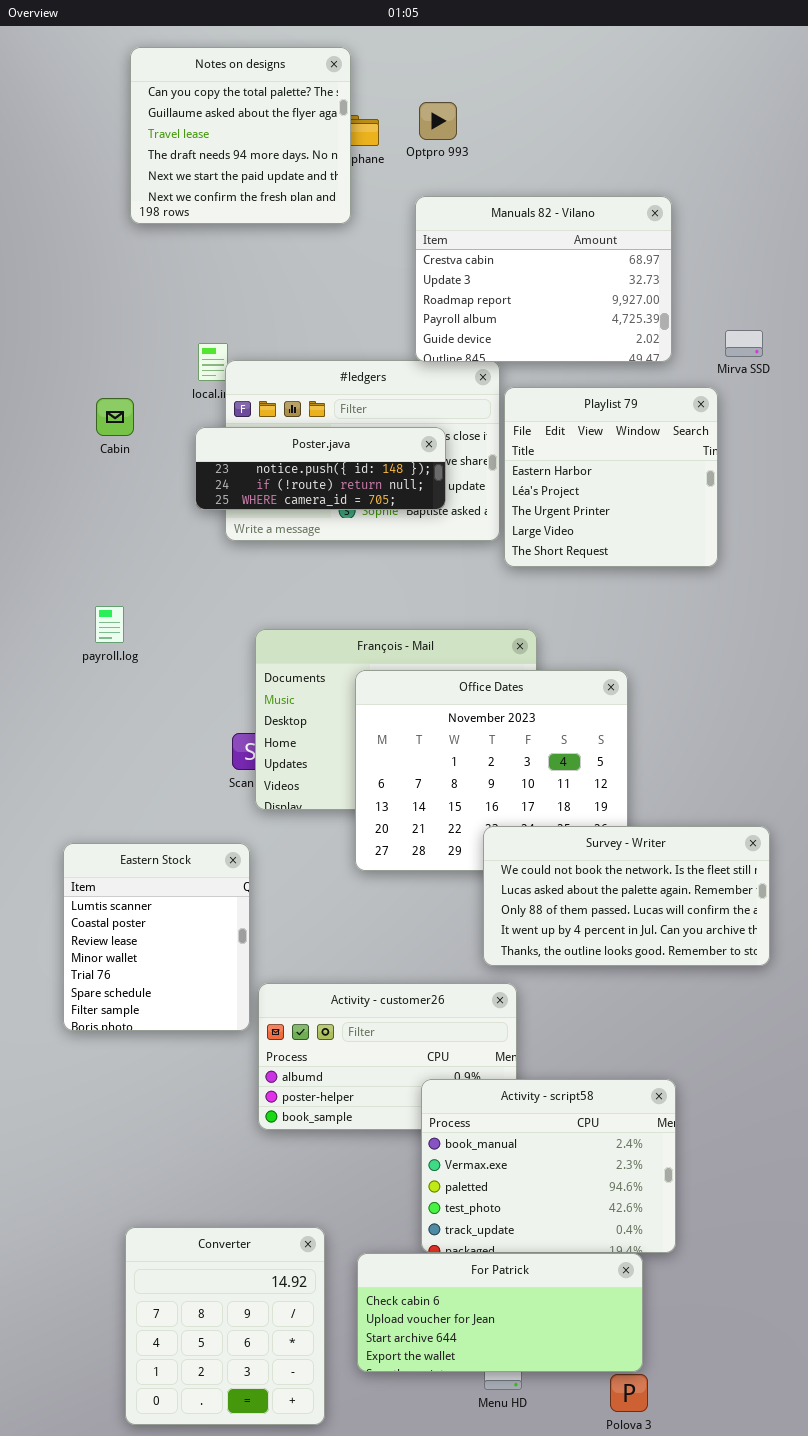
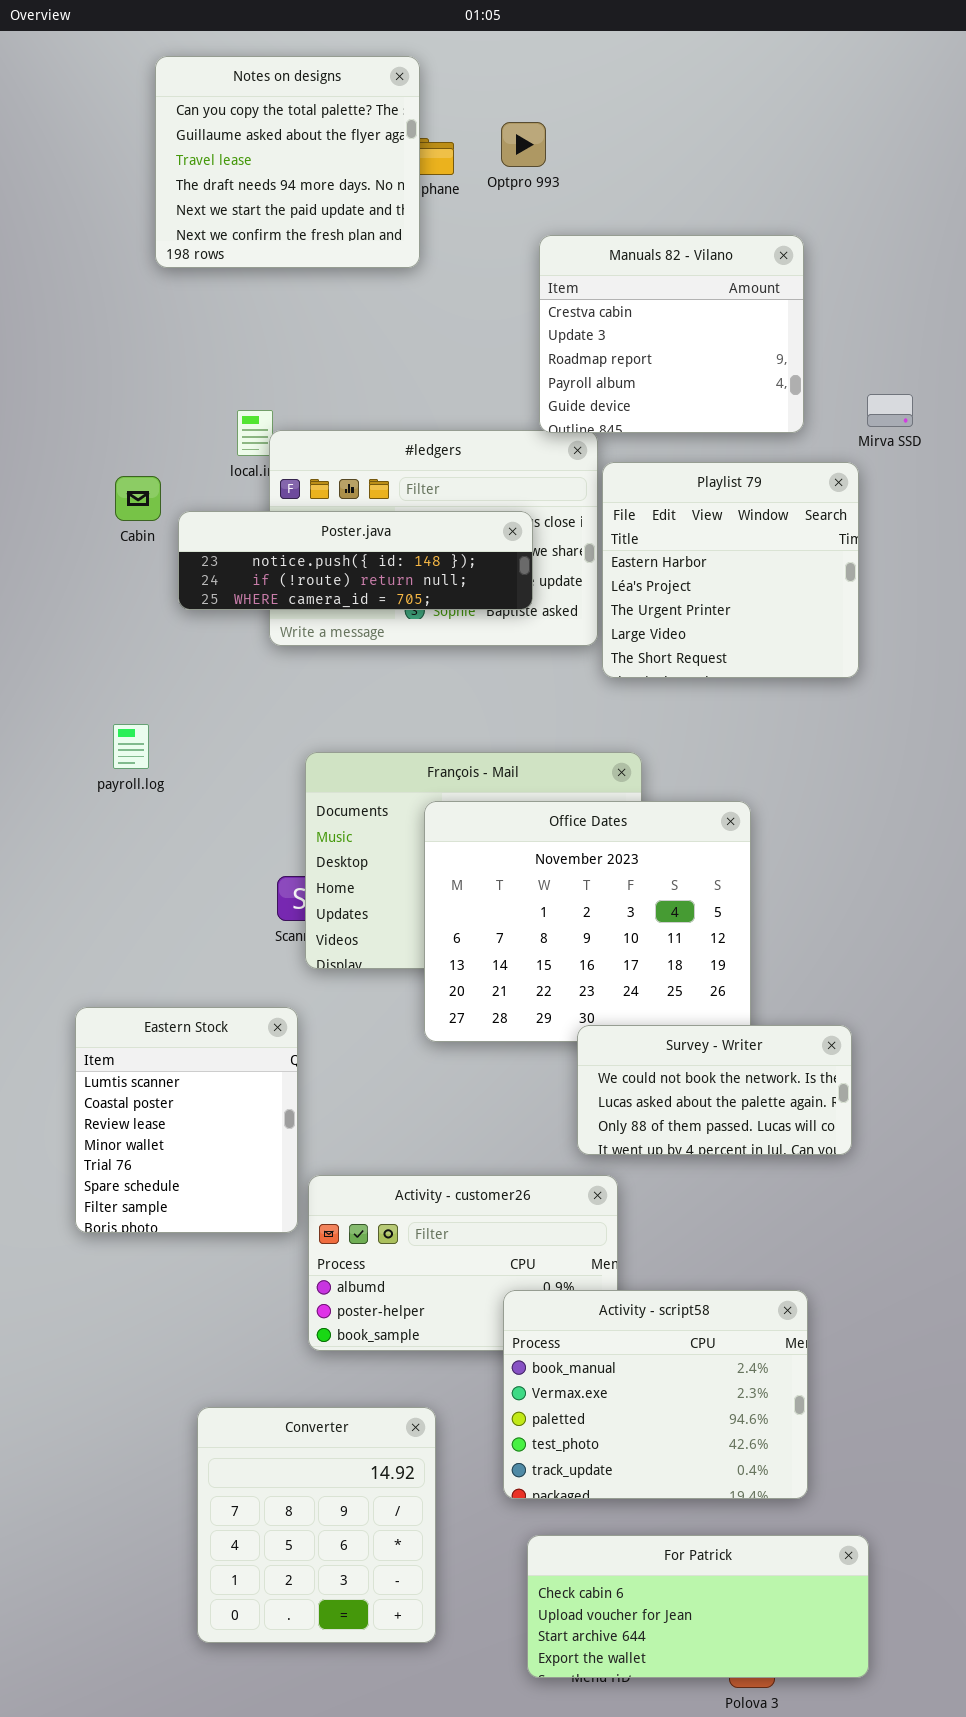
Manuals 82 - Vilano: [415,196,672,362] -> [539,235,804,433], resized
Poster.java: [195,427,446,510] -> [178,511,533,610], resized
Survey - Writer: [483,826,770,966] -> [577,1025,852,1155], resized
Converter: [125,1227,325,1425] -> [197,1407,436,1643], moved
For Patrick: [357,1253,643,1372] -> [527,1535,869,1678], moved

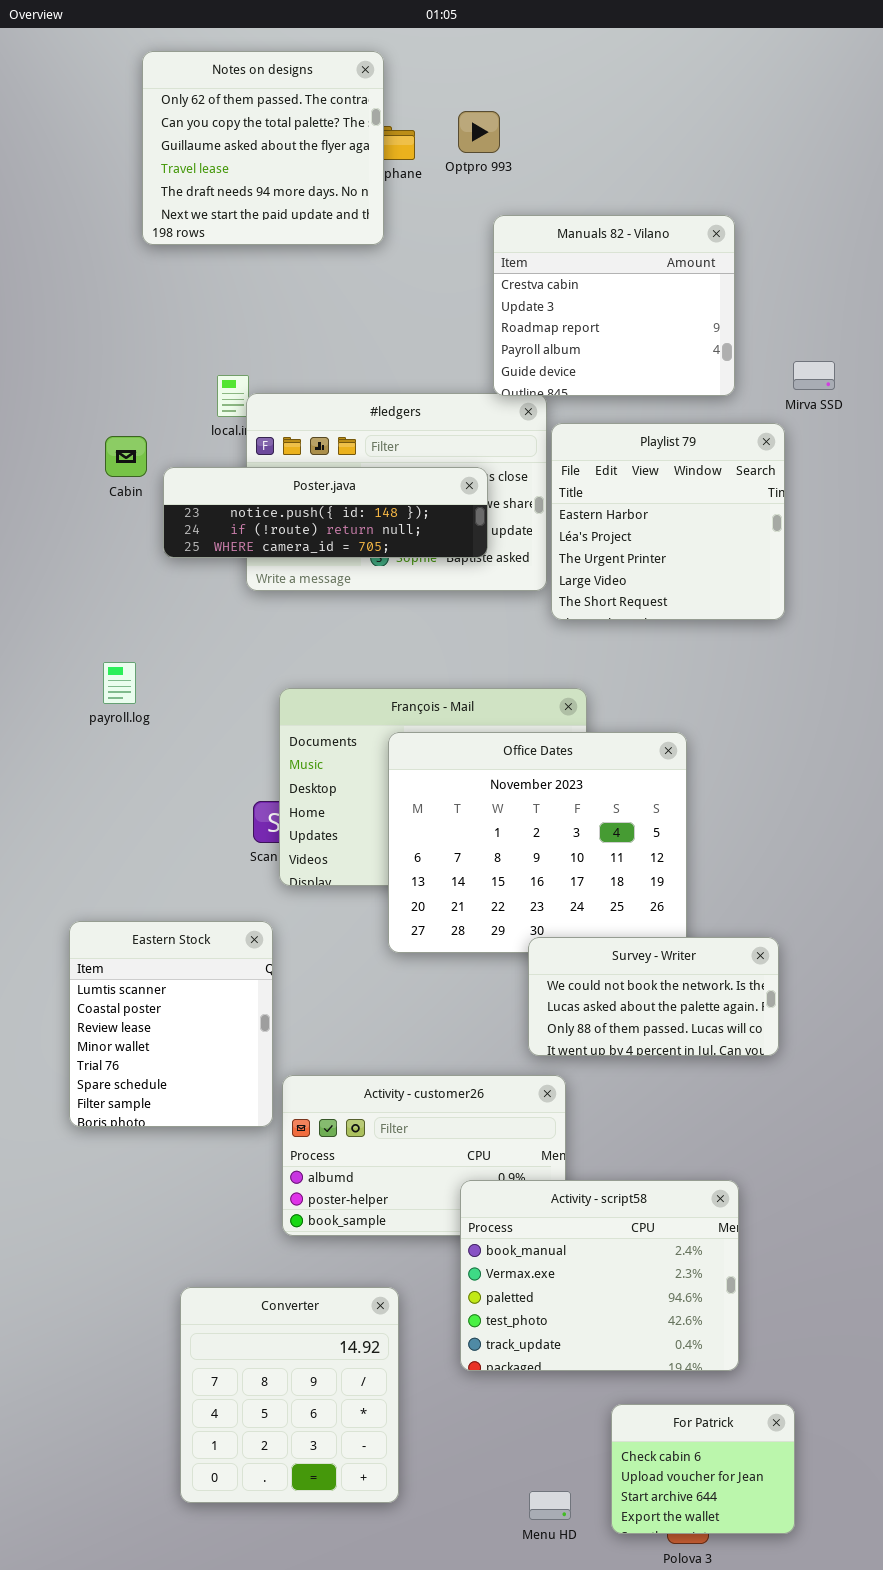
Notes on designs: [155,56,420,268] -> [142,51,384,245], scrolled up 1 row
For Patrick: [527,1535,869,1678] -> [611,1404,795,1534], resized

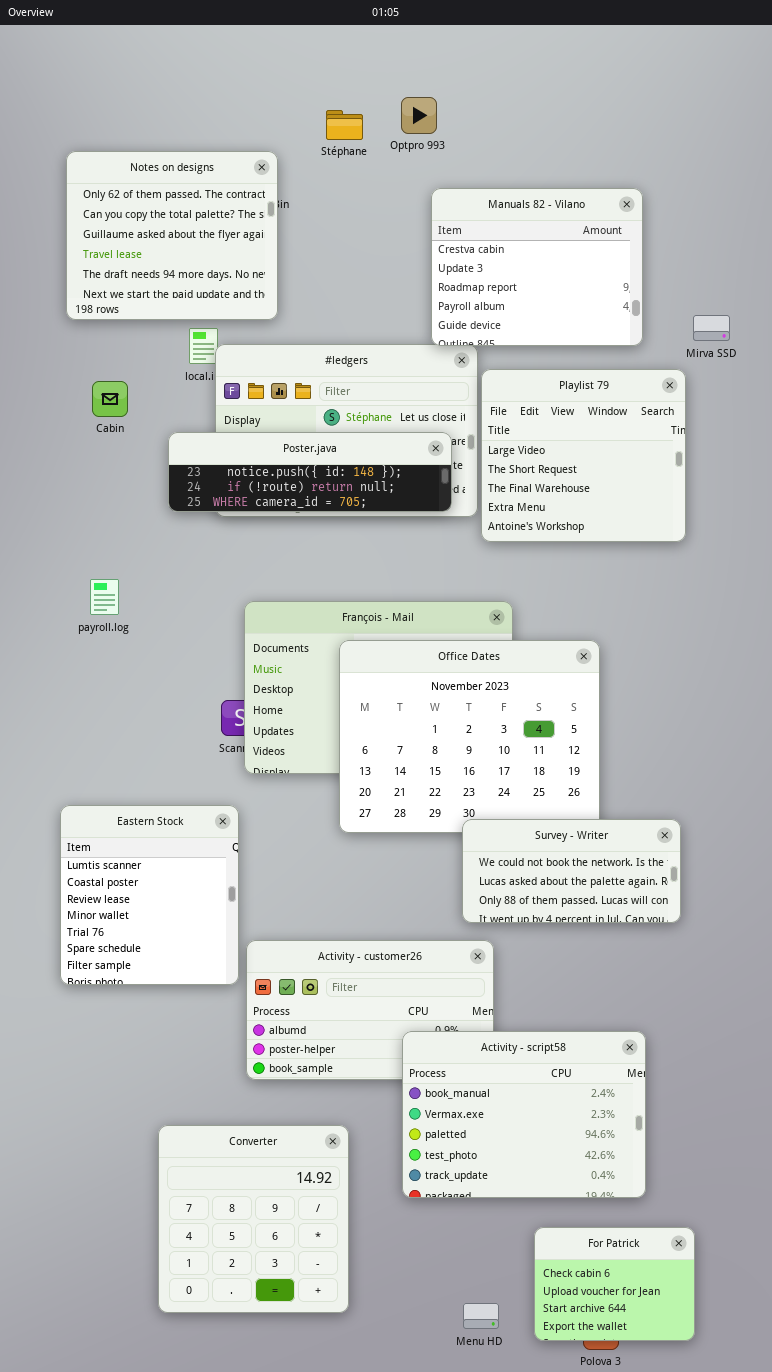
Notes on designs: [142,51,384,245] -> [66,151,278,320], moved
Playlist 79: [551,423,785,620] -> [481,369,686,542], scrolled down 3 rows
Poster.java: [163,467,488,558] -> [168,432,452,512], moved

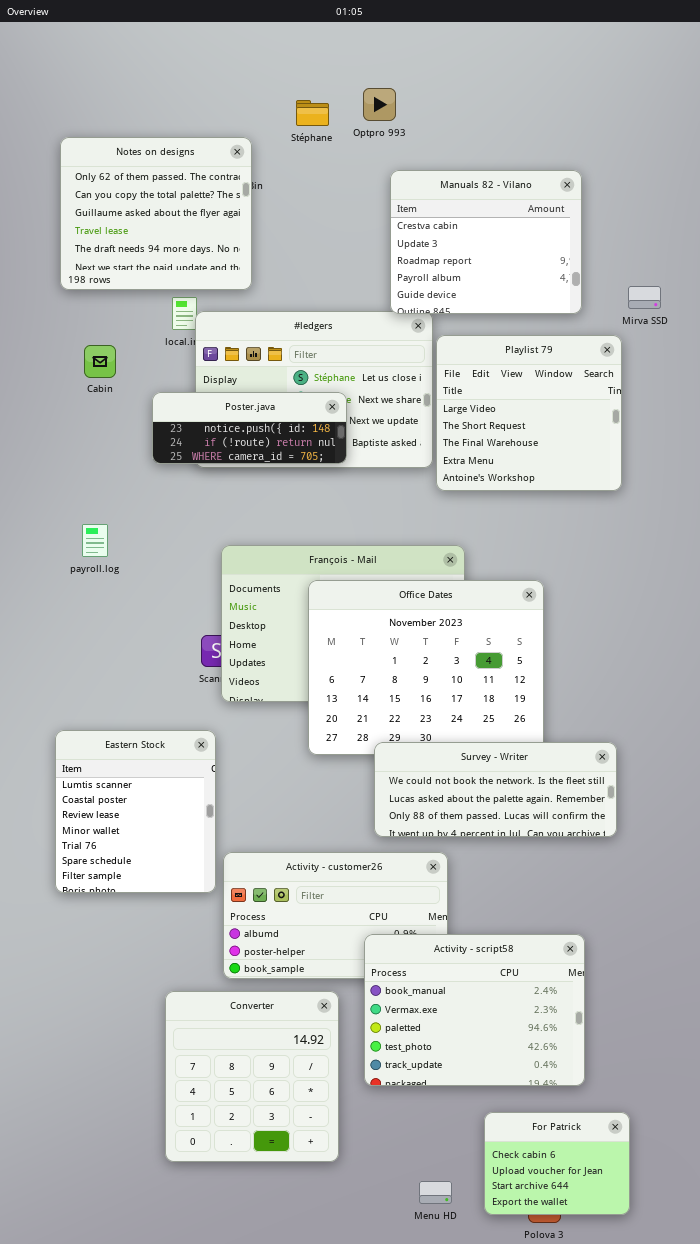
Poster.java: [168,432,452,512] -> [152,392,347,464], resized
Survey - Writer: [462,819,681,923] -> [374,742,617,837], resized
Converter: [158,1125,349,1313] -> [165,991,339,1162], moved

